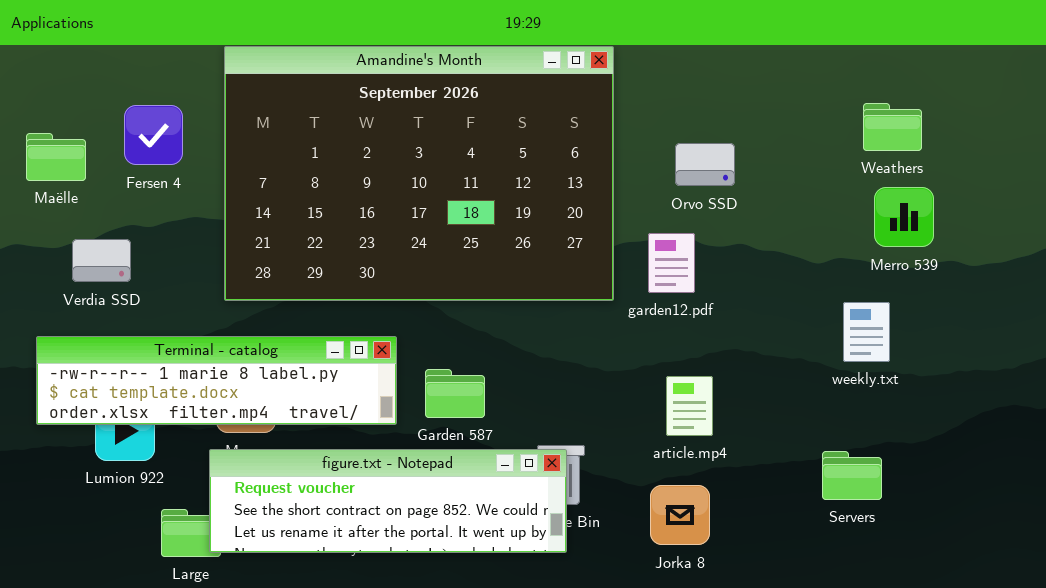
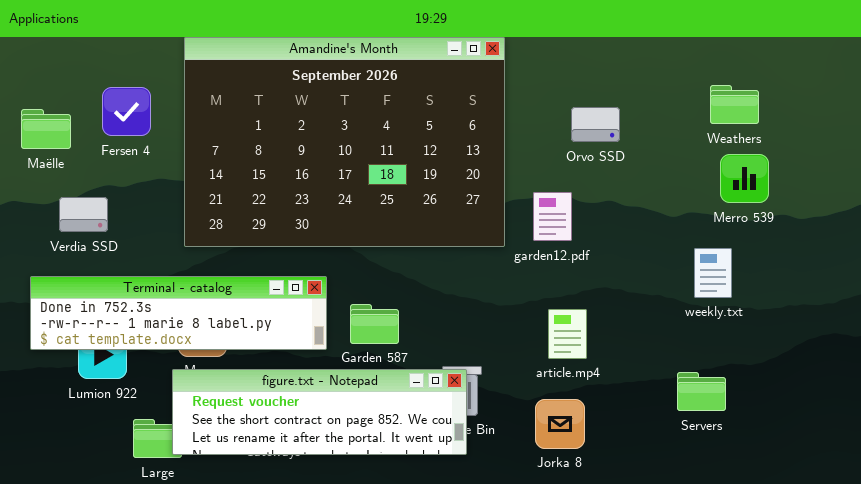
Orvo SSD: [675,143,735,186] -> [571,107,620,142], moved
Terminal - catalog: [36,336,397,425] -> [30,276,327,350], scrolled up 1 row

